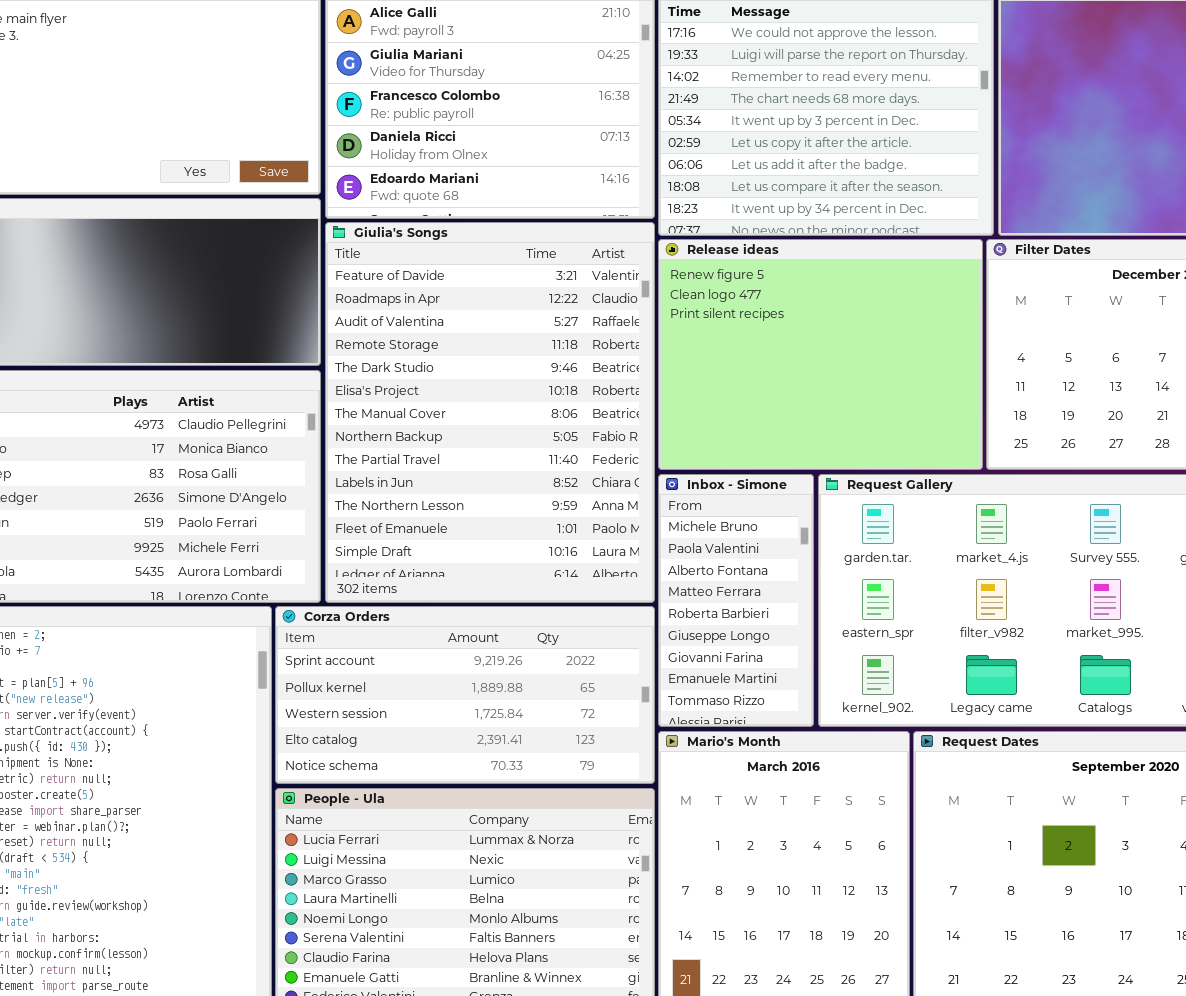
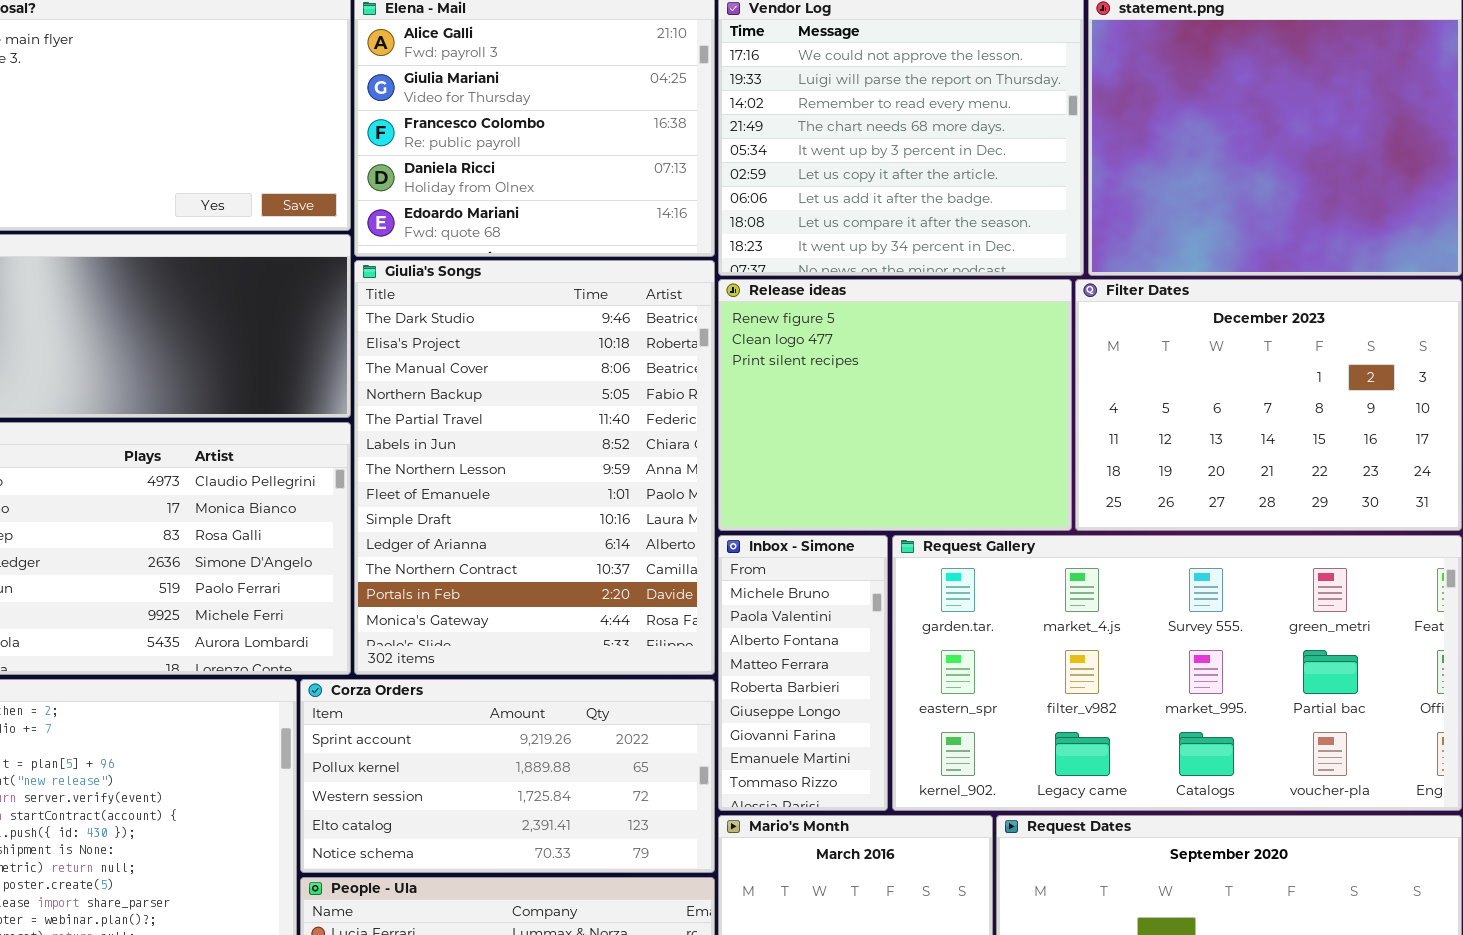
Giulia's Songs: [325,222,655,603] -> [354,260,715,675], scrolled down 4 rows

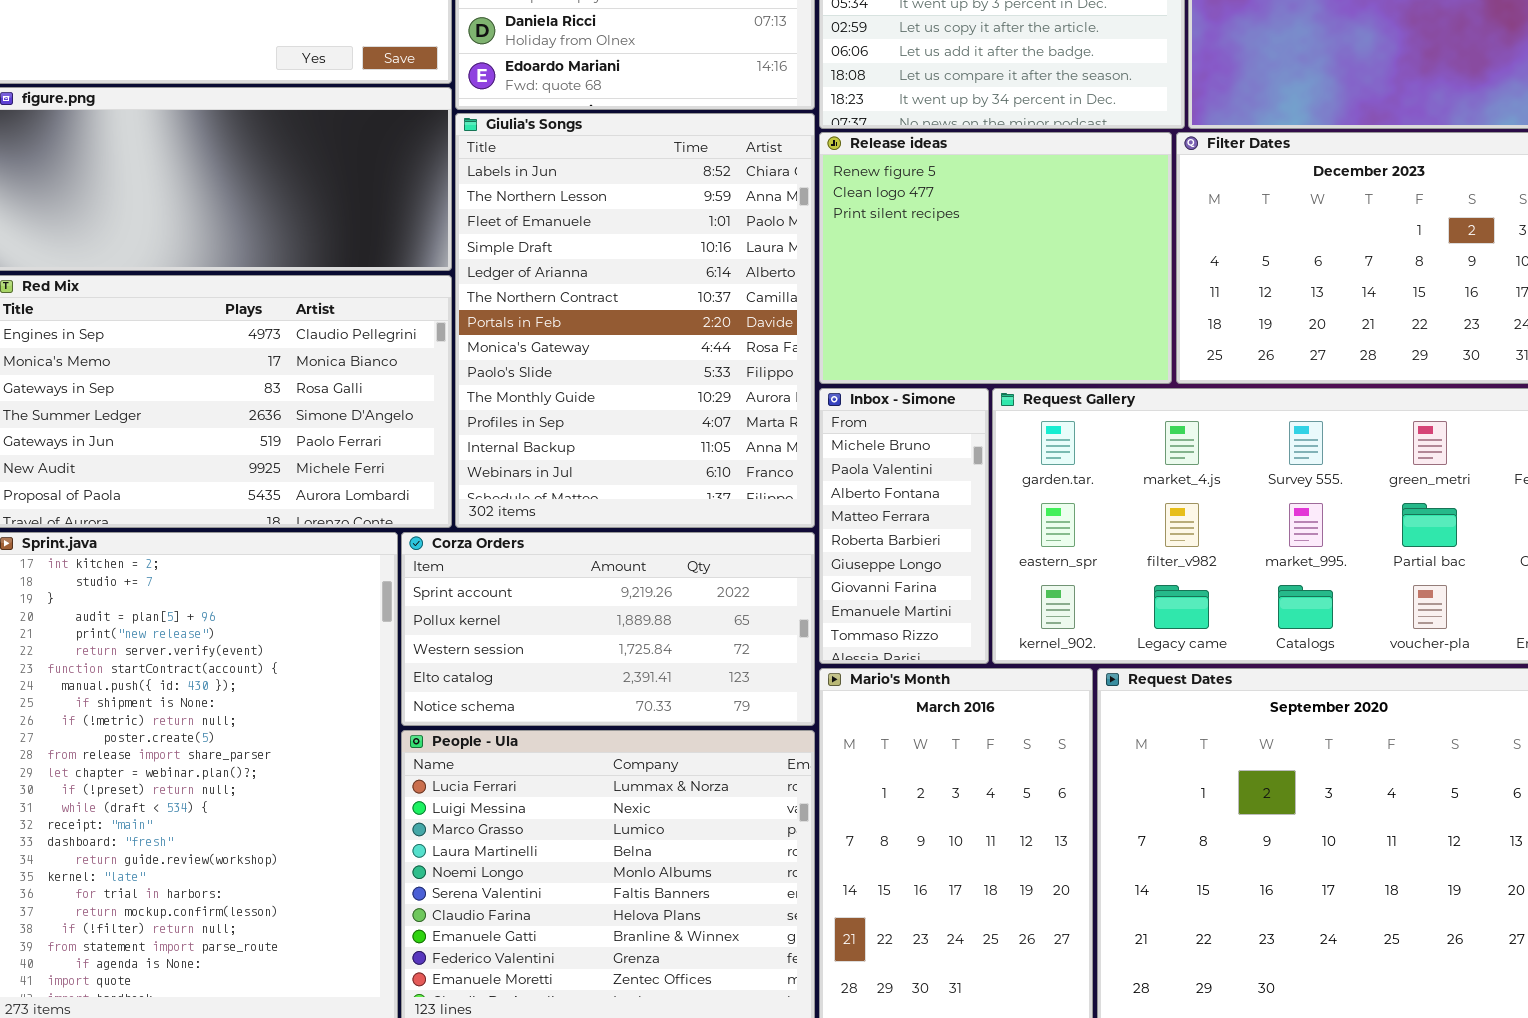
Giulia's Songs: [354,260,715,675] -> [455,113,815,528], scrolled down 5 rows

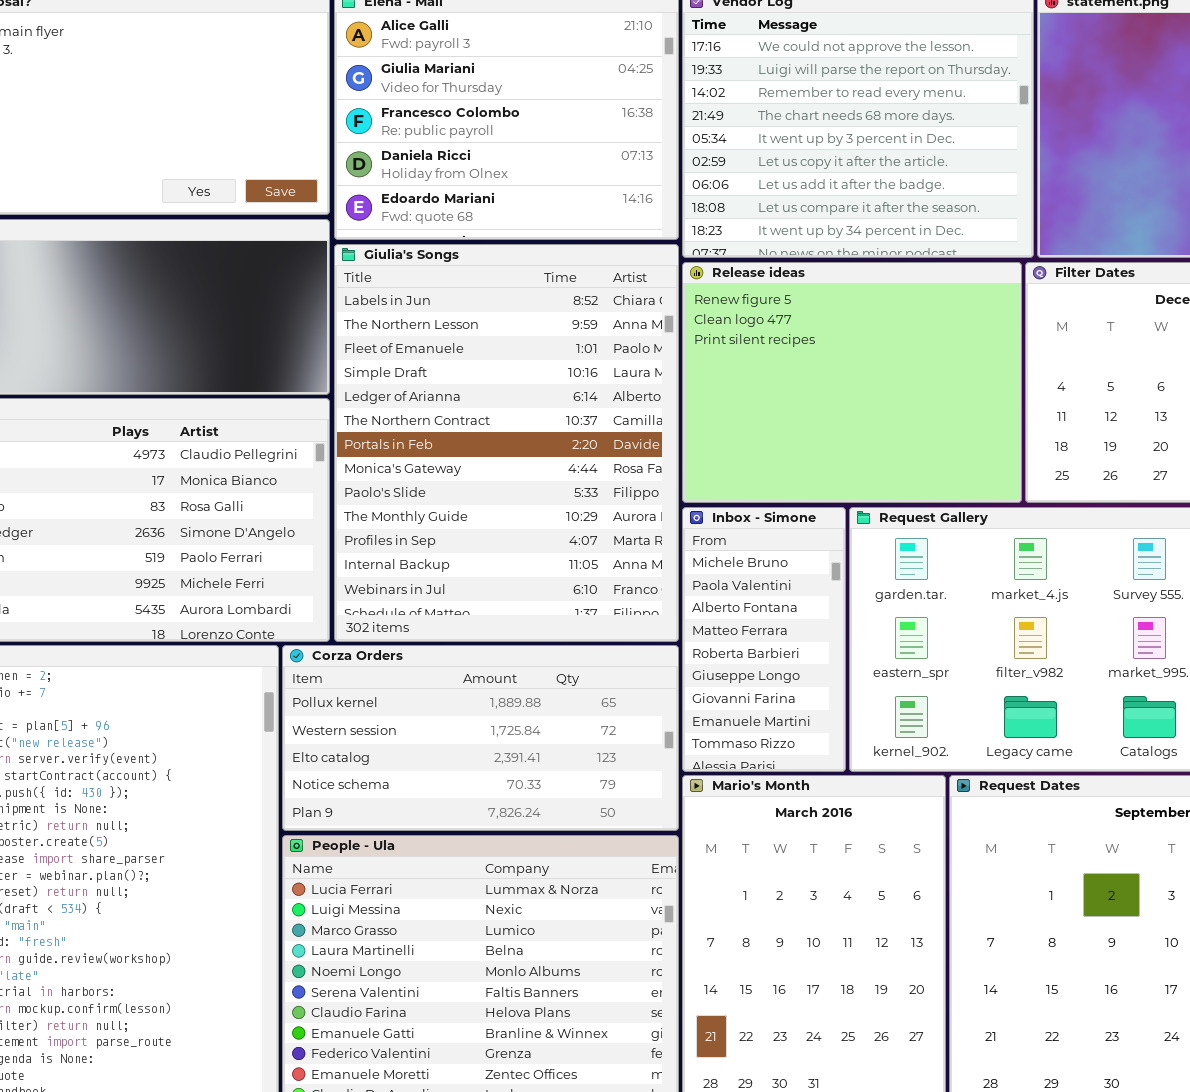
Corza Orders: [401,532,815,726] -> [282,645,679,831], scrolled down 1 row

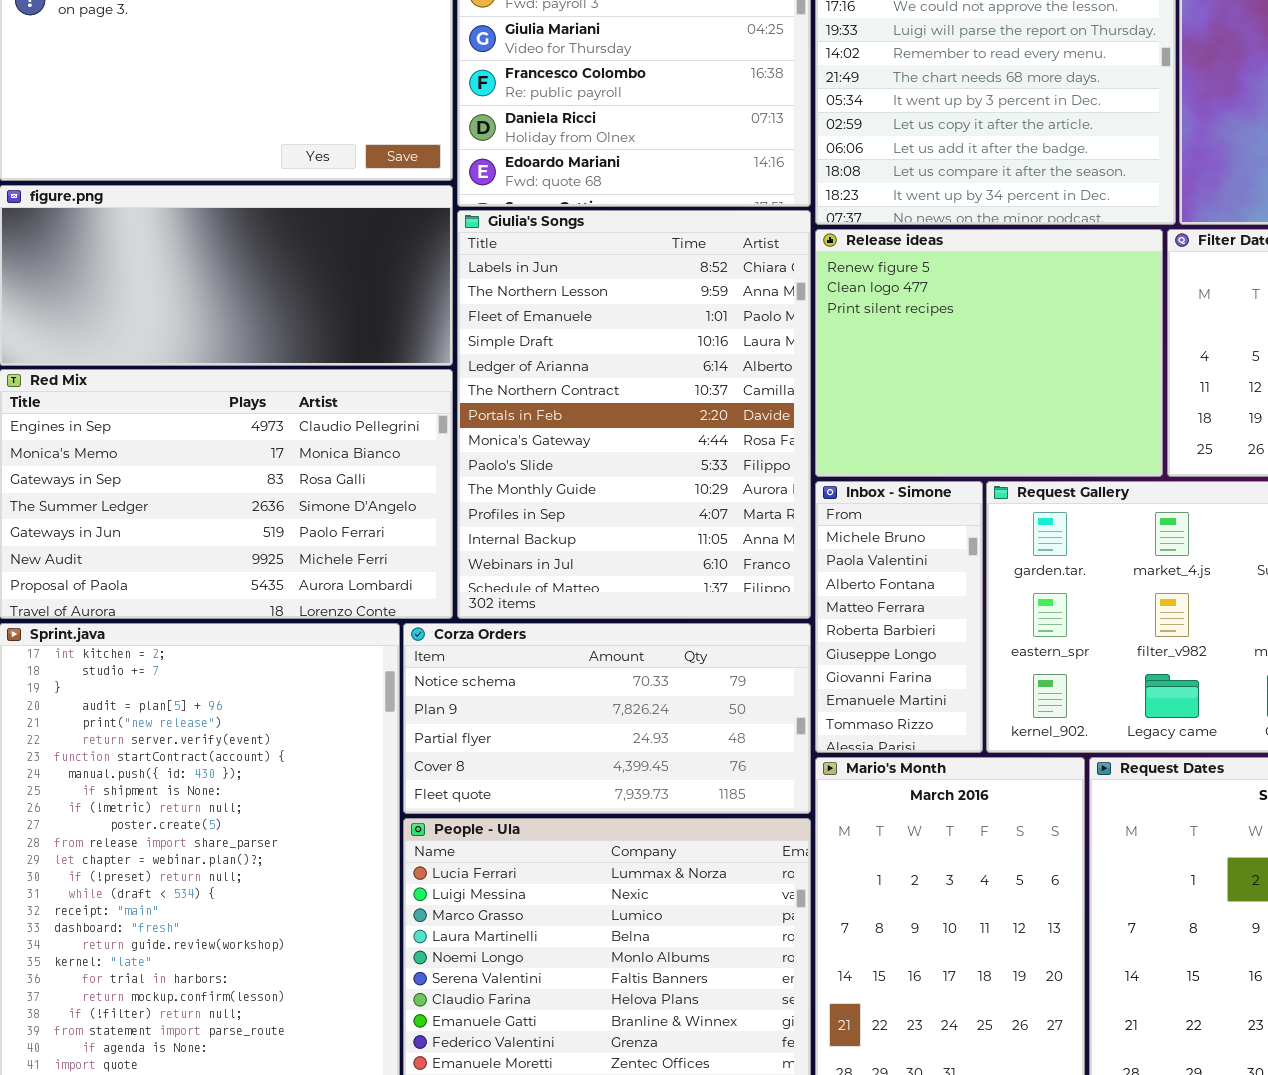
Corza Orders: [282,645,679,831] -> [403,623,811,814], scrolled down 3 rows

